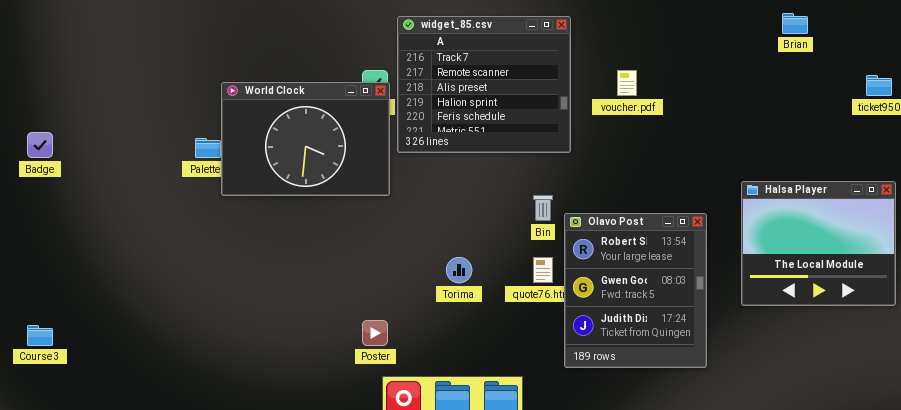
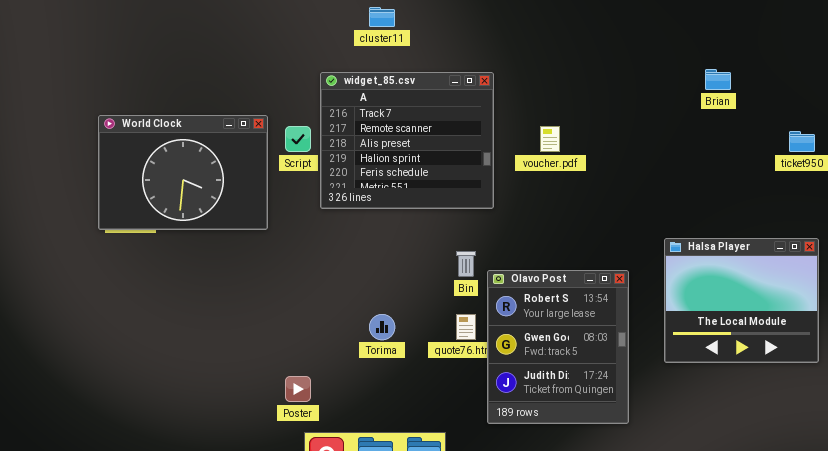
World Clock: [221,82,390,196] -> [98,115,268,230], moved

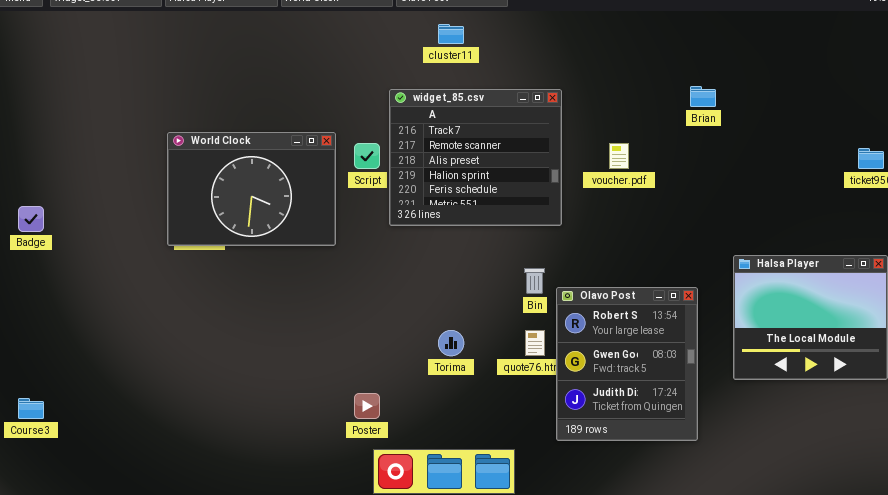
Brian: [705,69,731,90] -> [690,86,716,107], moved

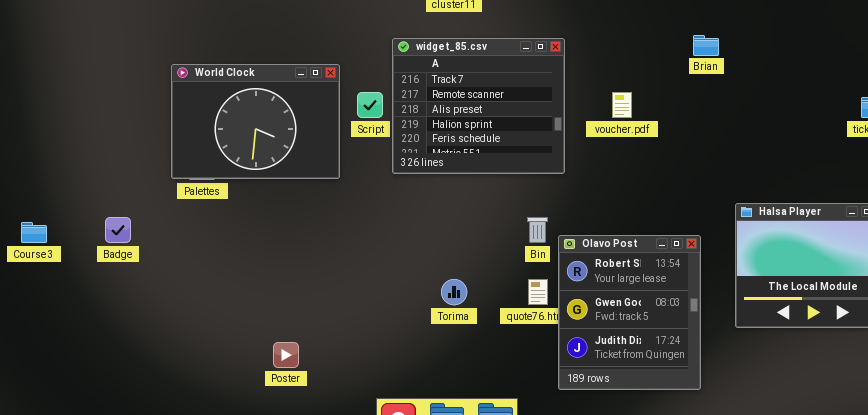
World Clock: [167,132,336,246] -> [171,64,340,179], moved
Badge: [18,206,44,232] -> [105,217,131,243], moved
Poster: [354,393,380,419] -> [273,342,299,368], moved
Course 3: [18,398,44,419] -> [21,222,47,243], moved

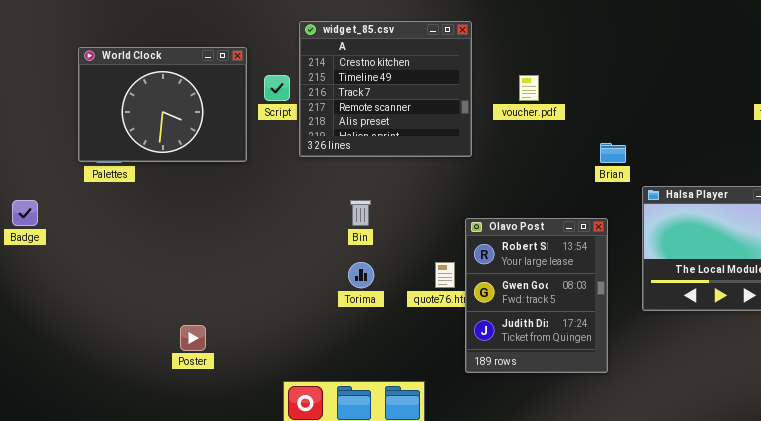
Brian: [693,35,719,56] -> [600,143,626,163], moved
widget_85.csv: [392,38,565,174] -> [299,21,472,157], scrolled up 2 rows
Bin: [527,217,548,243] -> [350,200,371,226], moved

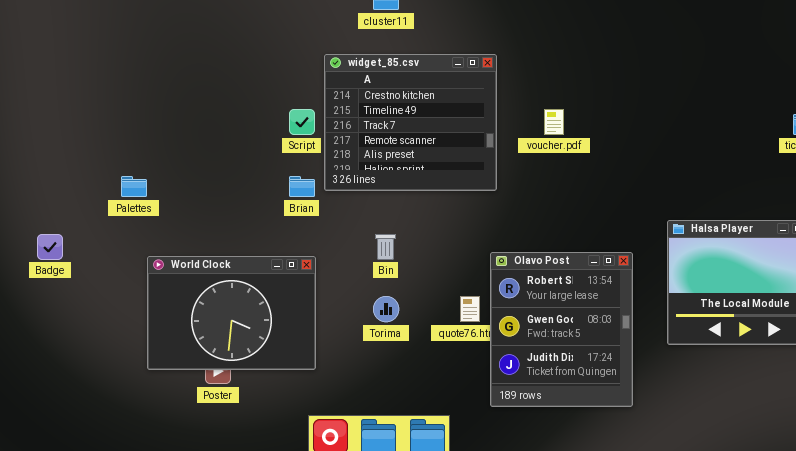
World Clock: [78,47,247,162] -> [147,256,316,370], moved
Brian: [600,143,626,163] -> [289,176,315,197], moved

